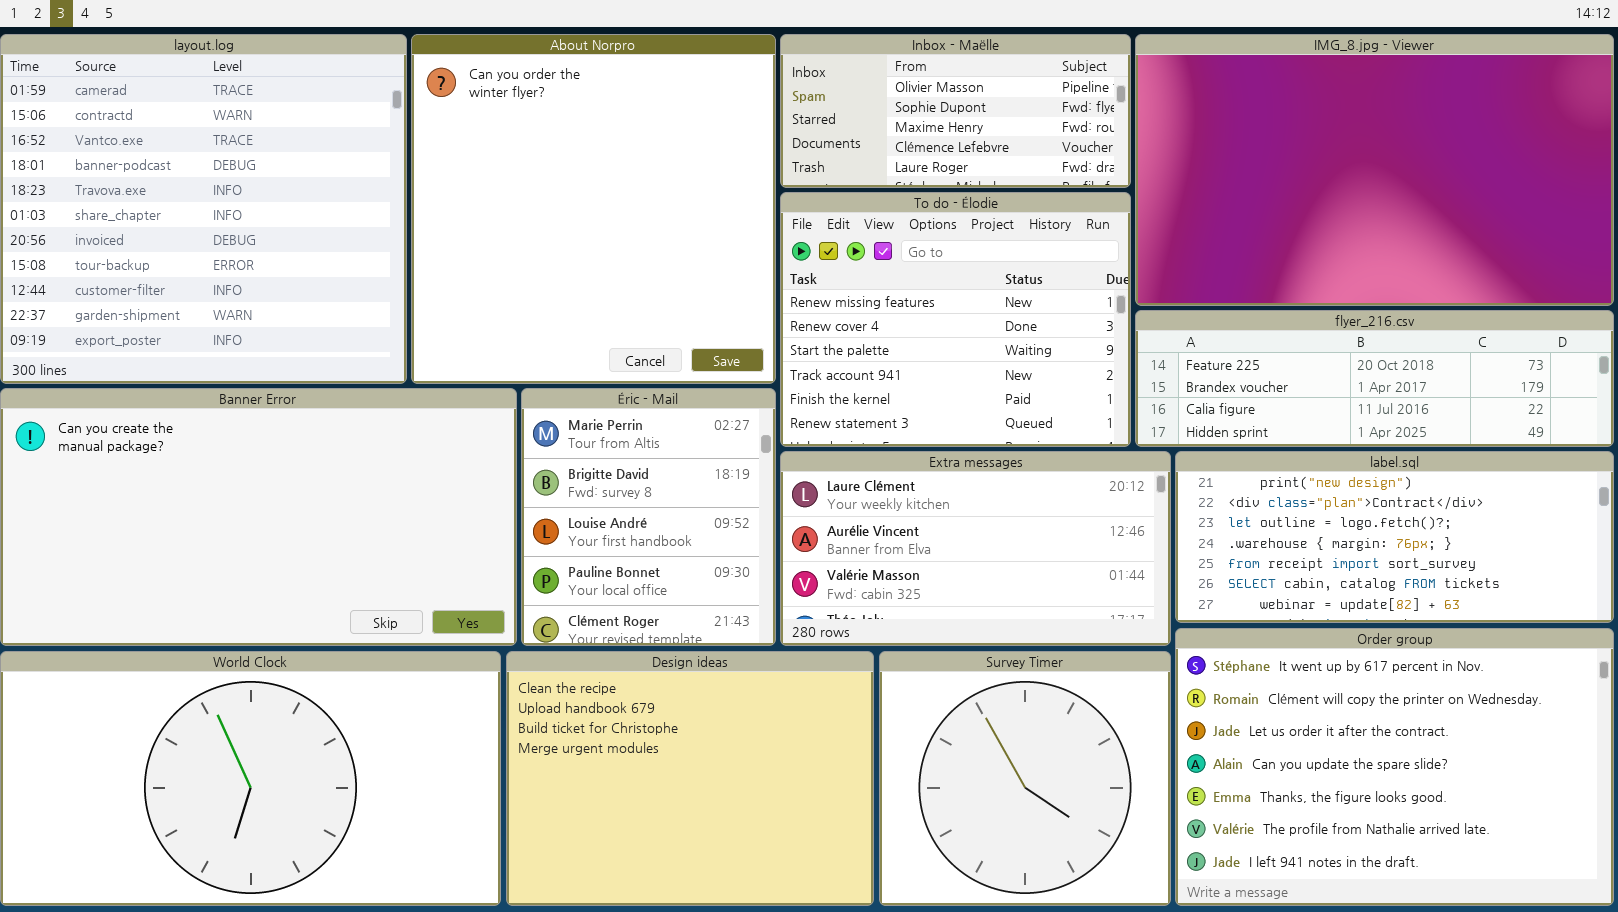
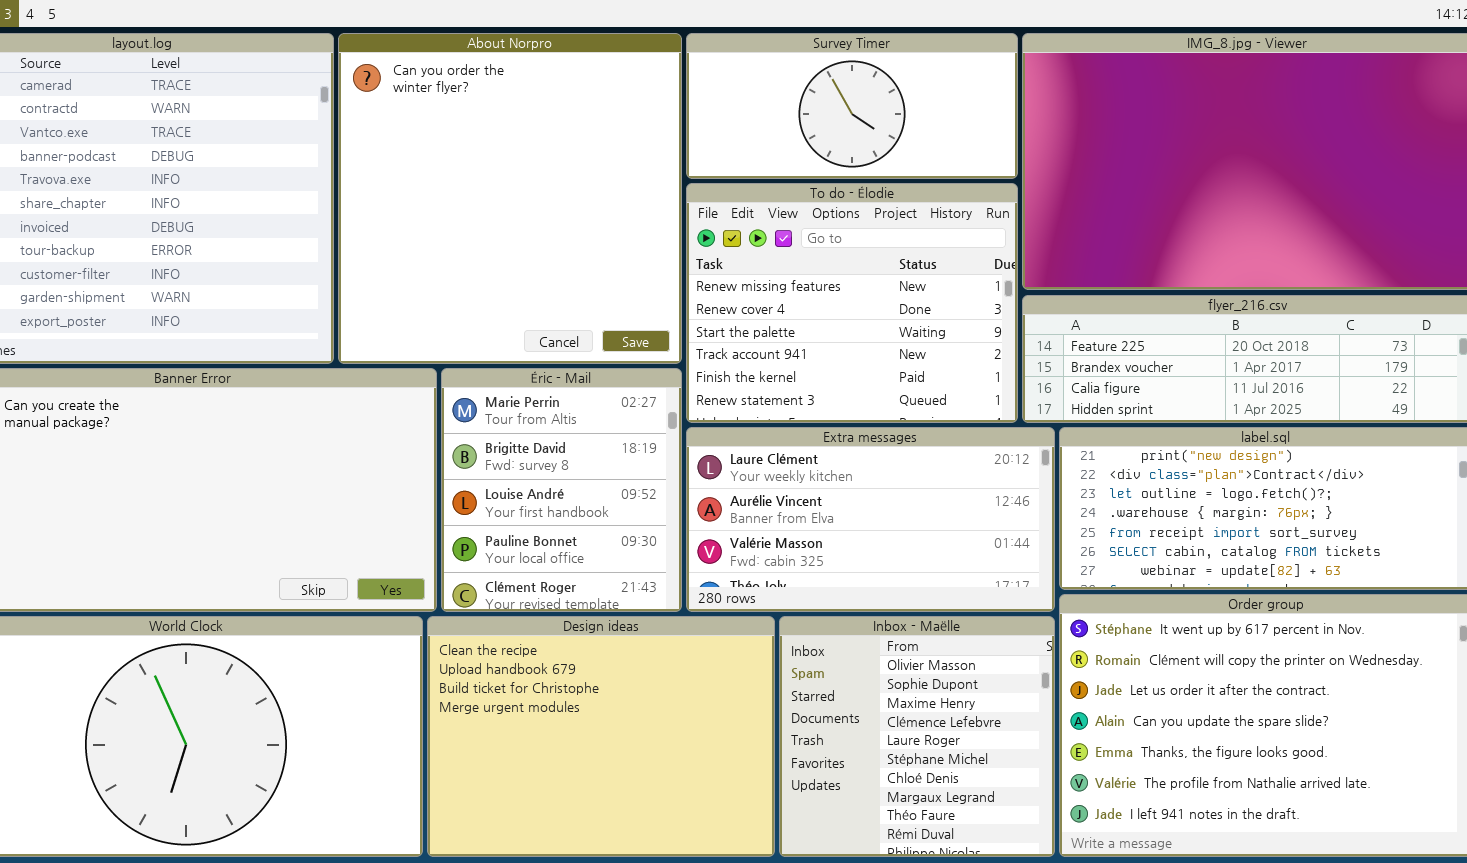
Inbox - Maëlle: [780,34,1131,188] -> [779,616,1055,857], moved, resized
Survey Timer: [879,651,1171,906] -> [686,33,1018,179], moved, resized

